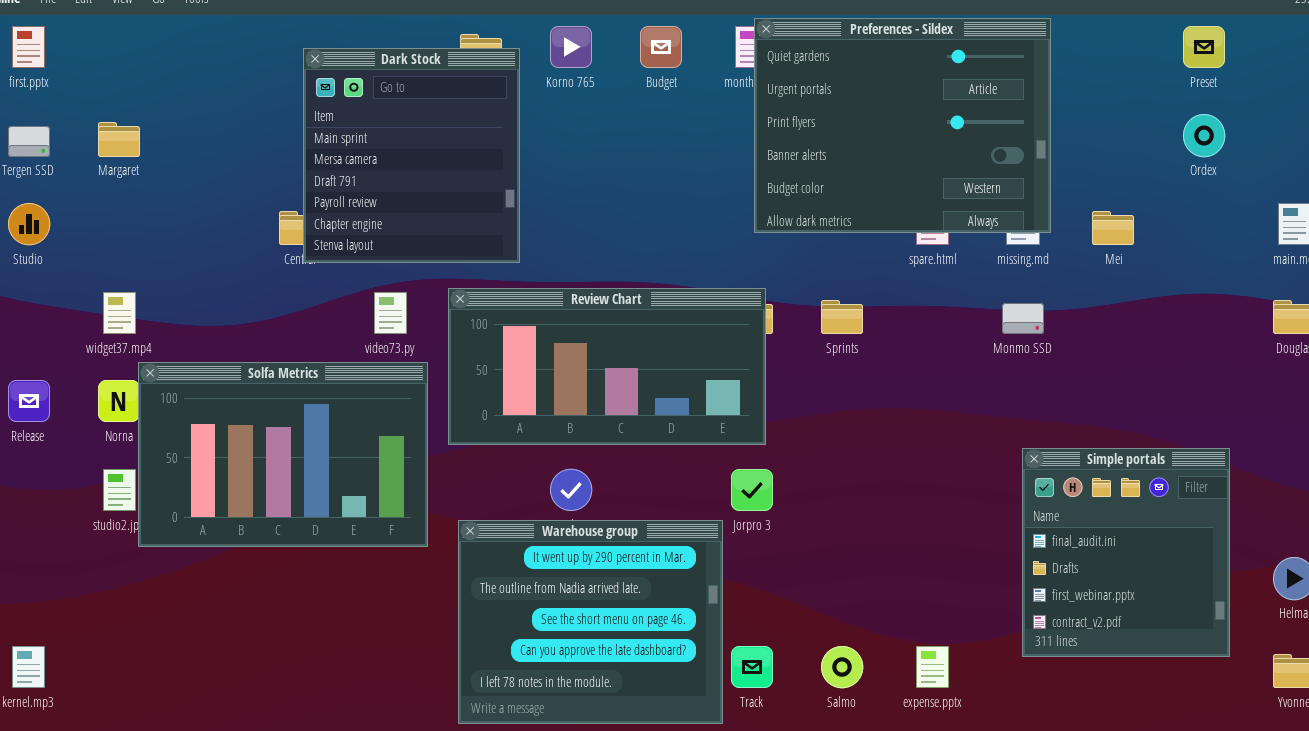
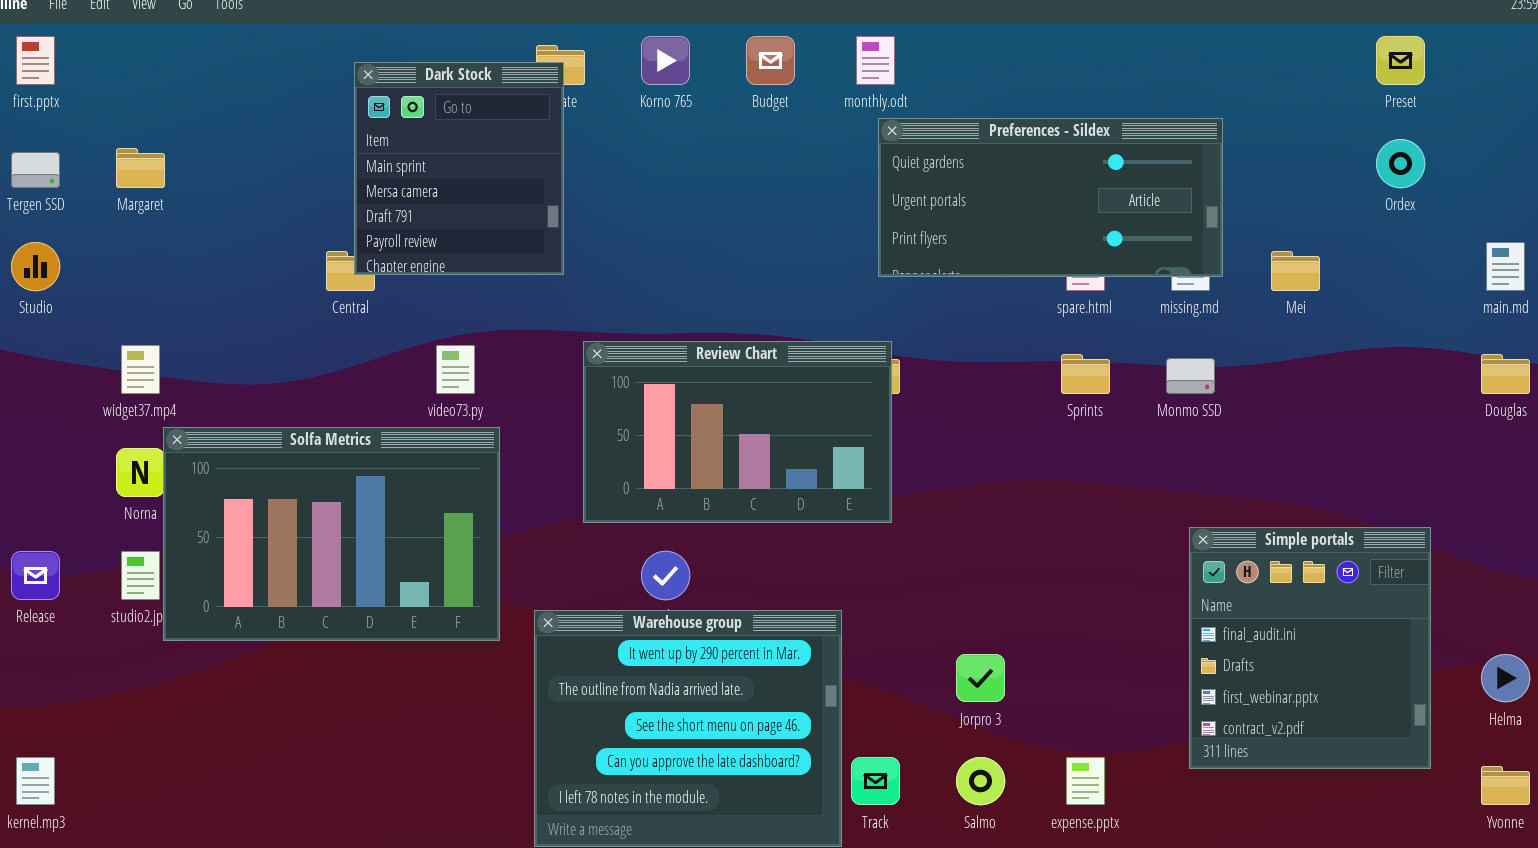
Preferences - Sildex: [754,18,1051,233] -> [878,118,1223,277], resized
Dark Stock: [303,48,520,263] -> [354,62,564,275], resized
Review Chart: [448,288,766,445] -> [583,341,892,523], resized
Sprints: [821,300,863,334] -> [1061,354,1110,394], moved
Release: [8,380,50,422] -> [11,551,60,600], moved
Jorpro 3: [731,469,773,511] -> [956,654,1005,702], moved

